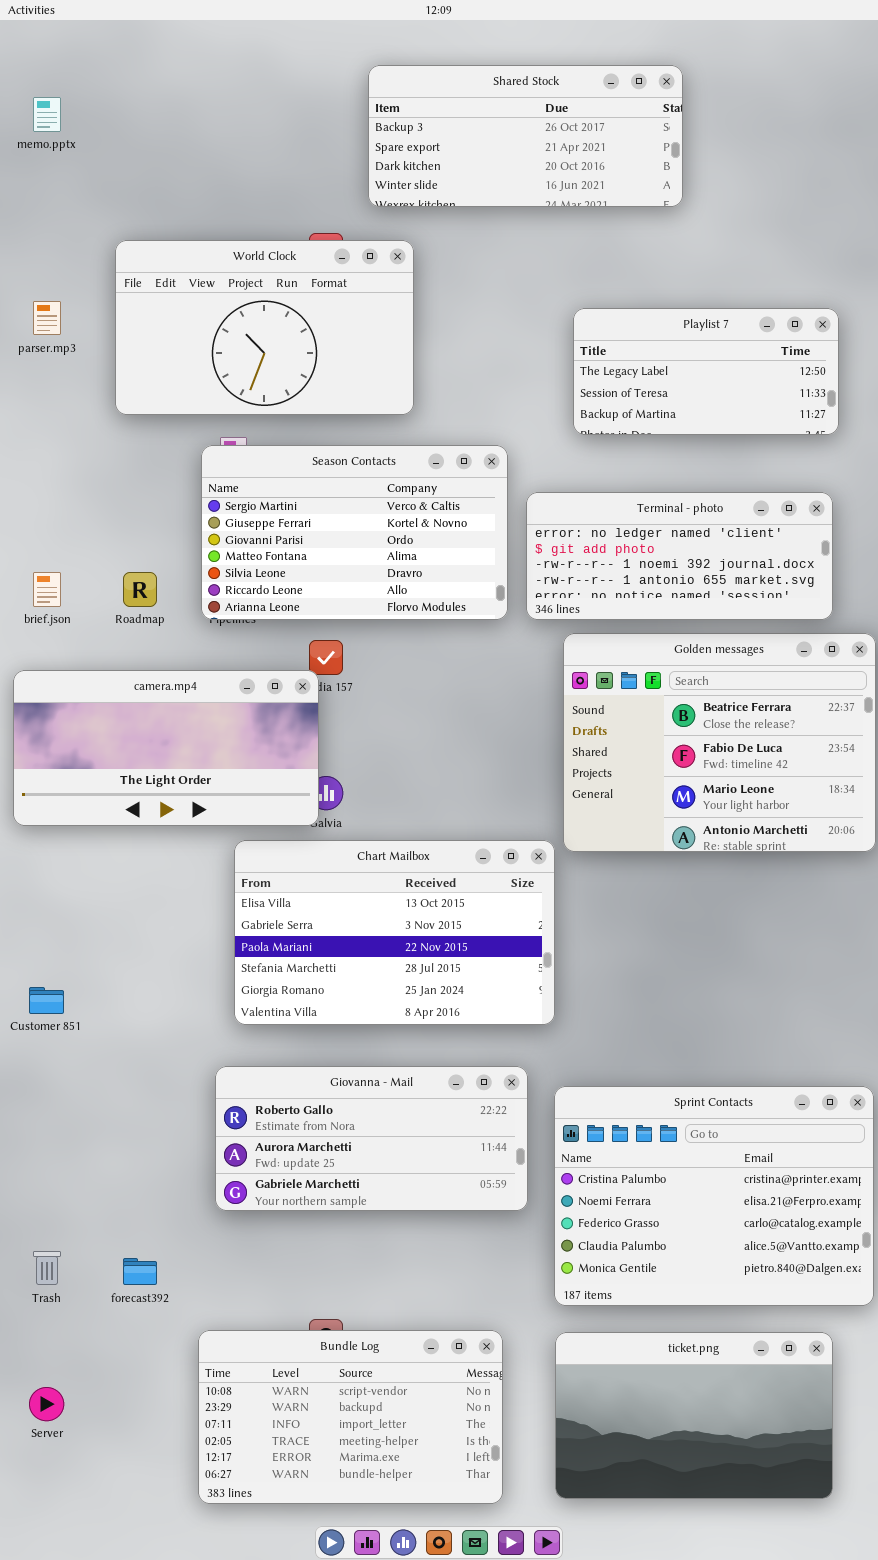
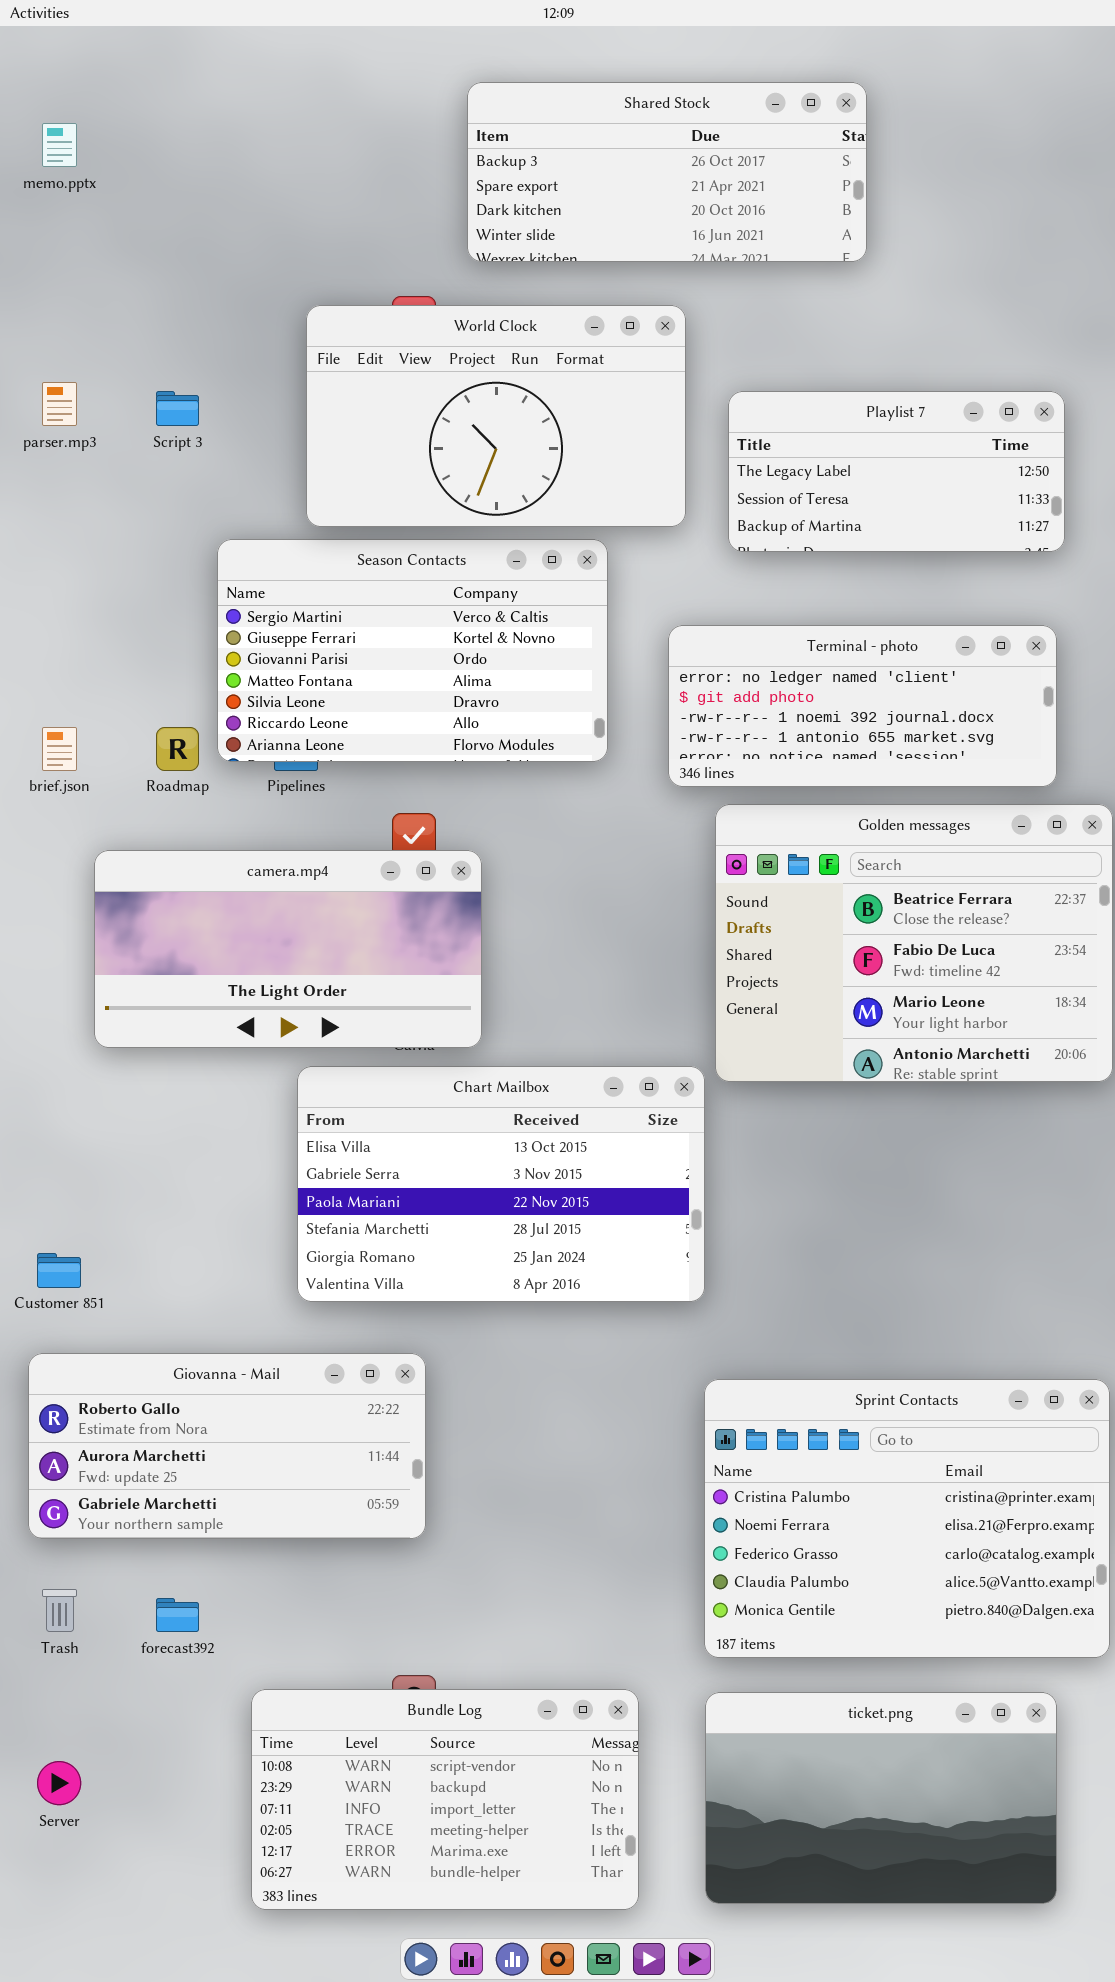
World Clock: [115,240,414,415] -> [306,305,686,527], moved
Season Contacts: [201,445,508,620] -> [217,539,608,762], moved
camera.mp4: [13,670,319,826] -> [94,850,482,1048], moved
Giovanna - Mail: [215,1066,528,1211] -> [28,1353,426,1539], moved

